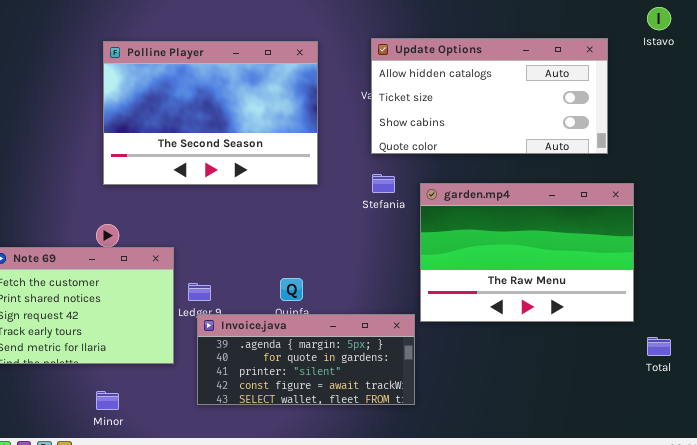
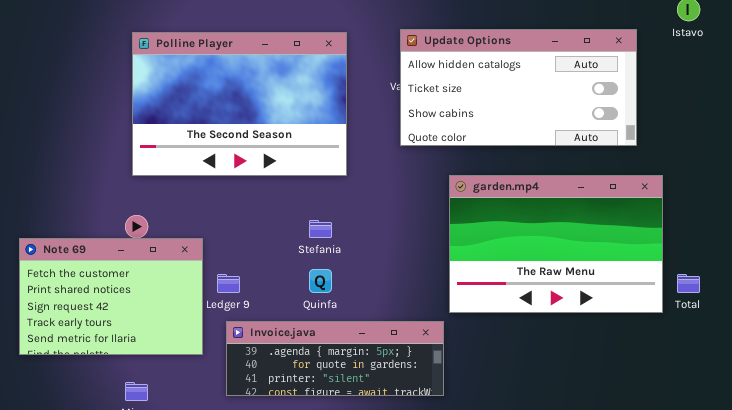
Stefania: [372,174,395,193] -> [309,220,332,238], moved
Invoice.java: [197,314,415,405] -> [226,321,444,396], resized
Total: [647,337,671,356] -> [677,274,700,293], moved

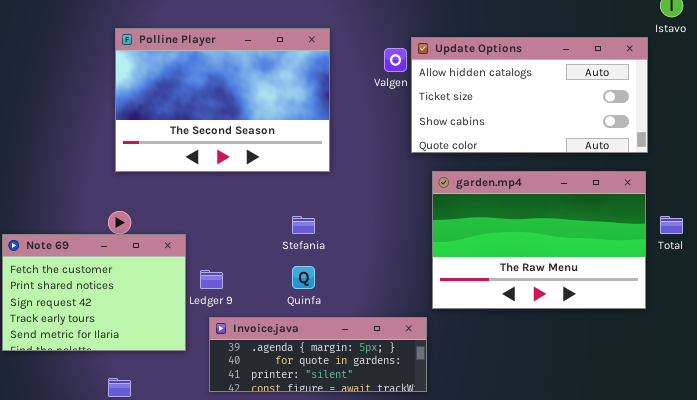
Update Options: [400,29,637,146] -> [411,37,648,153], moved
Total: [677,274,700,293] -> [660,216,683,234], moved

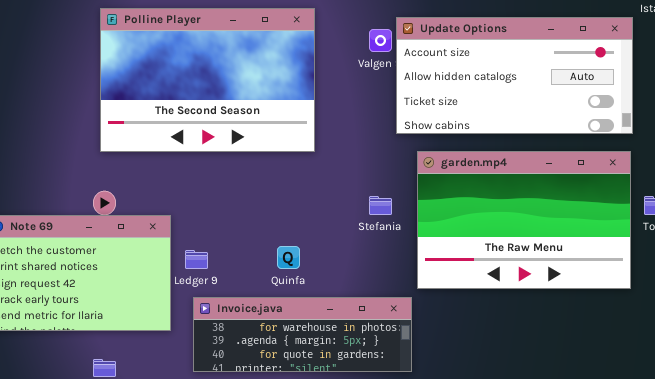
Update Options: [411,37,648,153] -> [396,17,633,134], scrolled up 1 row
Stefania: [292,216,315,234] -> [369,196,392,215], moved
Invoice.java: [209,317,427,392] -> [193,297,412,372], scrolled up 1 row

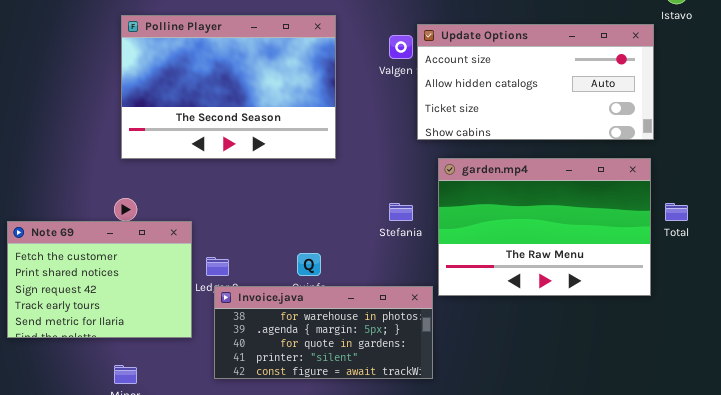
Invoice.java: [193,297,412,372] -> [214,286,433,379], resized

